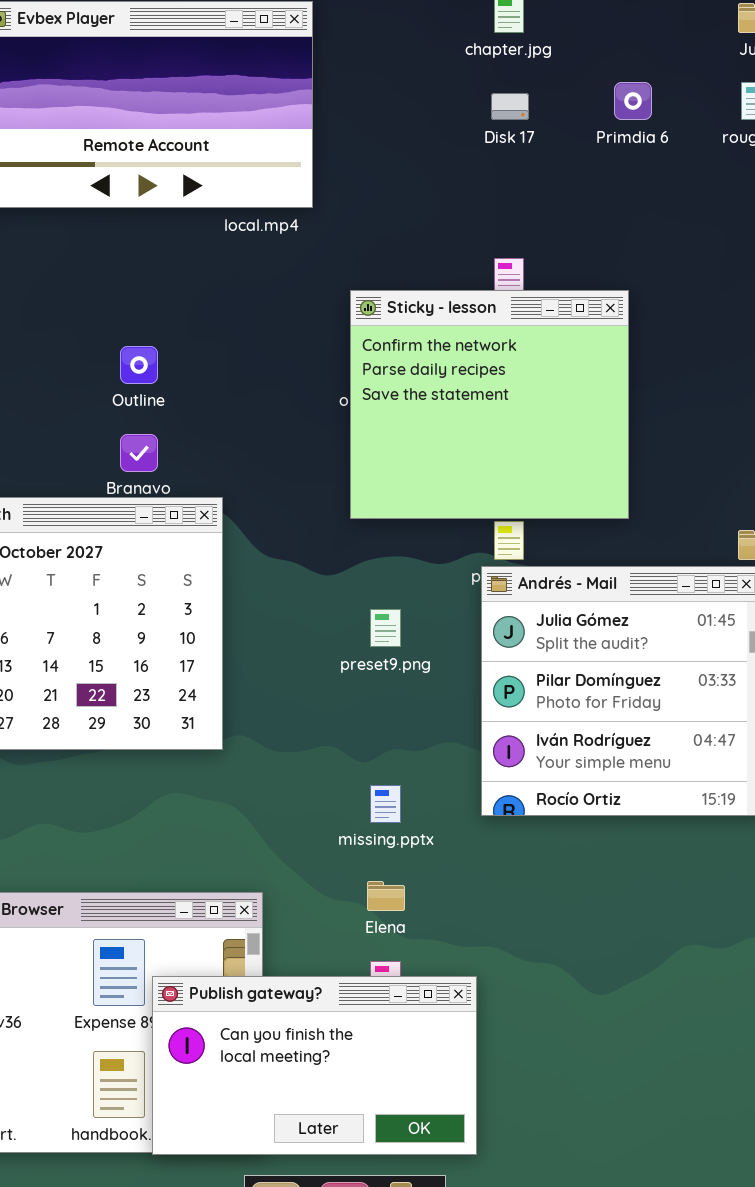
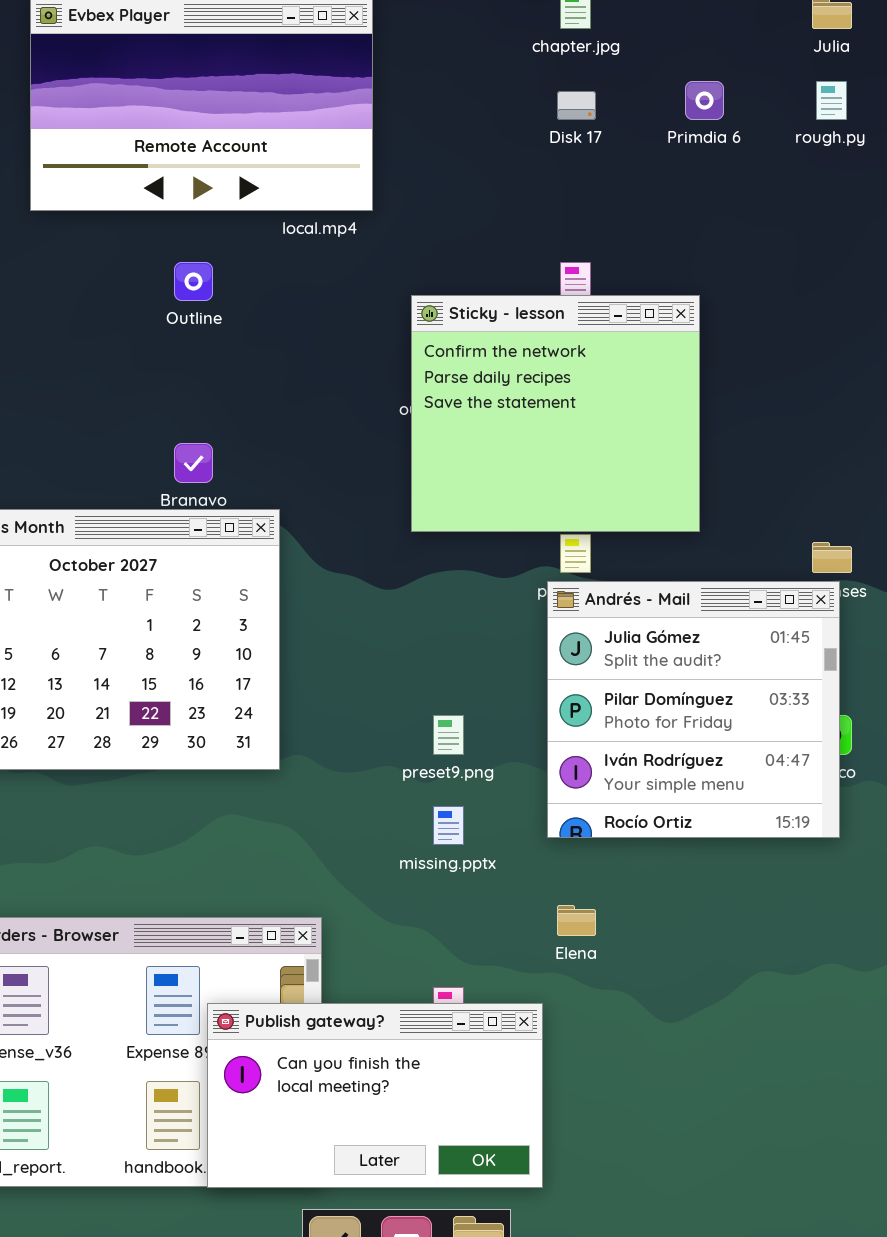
Outline: [120,346,158,384] -> [174,262,213,301], moved
preset9.png: [370,609,401,647] -> [433,715,464,755], moved
Elena: [367,881,405,911] -> [557,905,596,936], moved

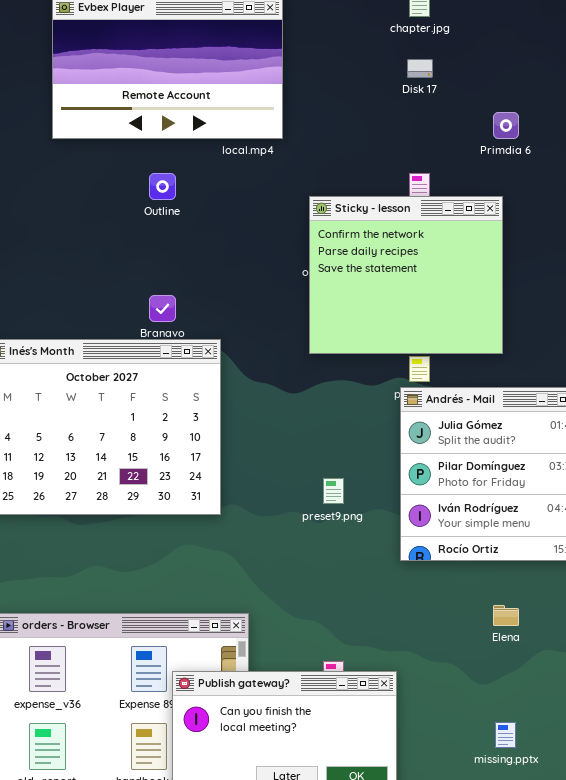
Primdia 6: [685,81,724,120] -> [493,112,519,139], moved
missing.pptx: [433,806,464,845] -> [495,722,516,748], moved
Elena: [557,905,596,936] -> [493,605,519,626], moved

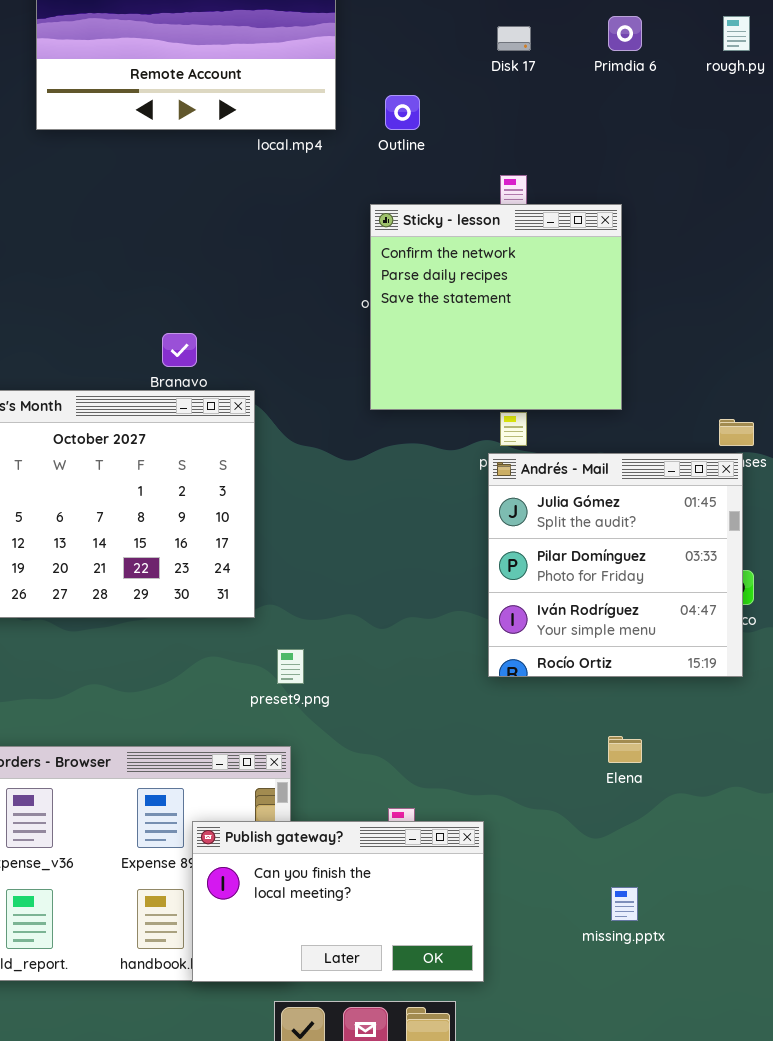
Primdia 6: [493,112,519,139] -> [608,16,642,51], moved
Outline: [149,173,176,200] -> [385,95,420,130], moved
preset9.png: [323,478,344,504] -> [277,649,304,684], moved

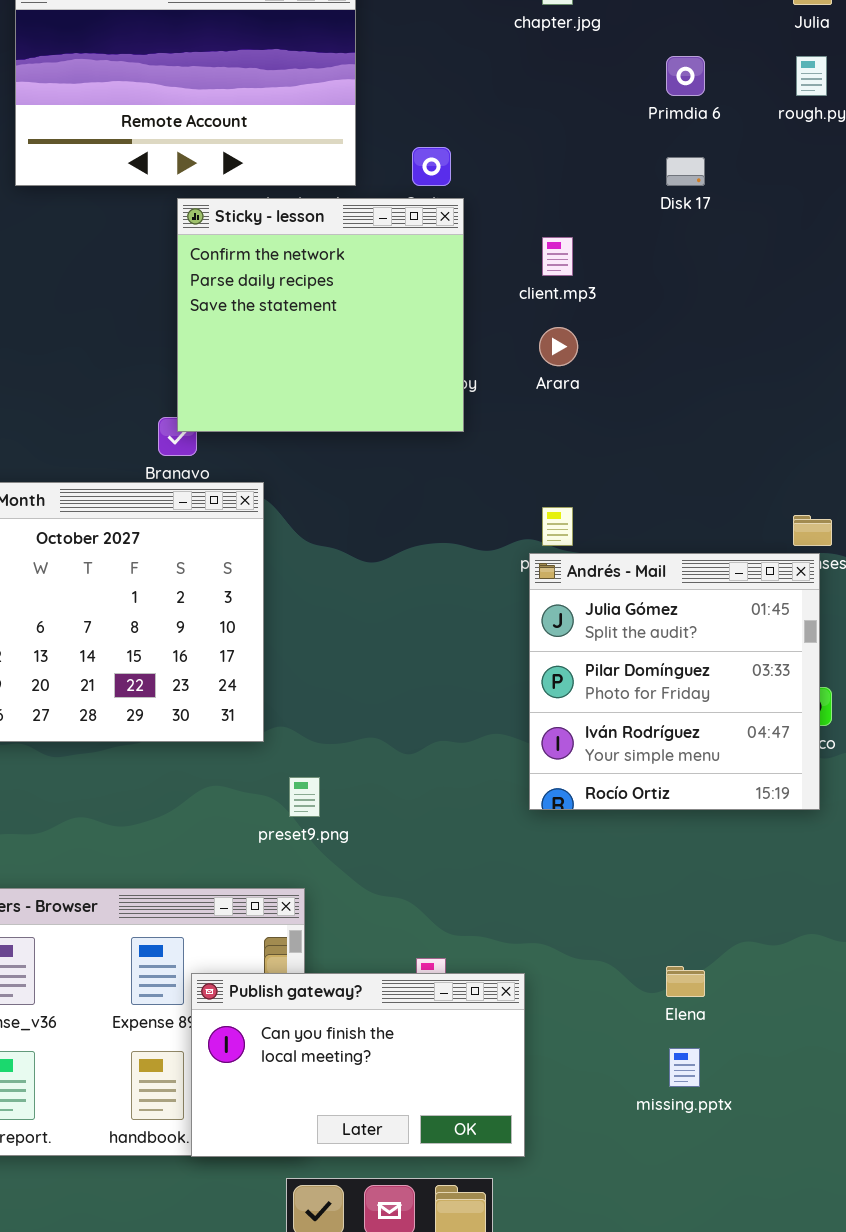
Disk 17: [497,26,531,51] -> [666,157,705,186], moved
Sticky - lesson: [370,204,622,410] -> [177,198,464,432], moved
Elena: [608,736,642,763] -> [666,966,705,997], moved

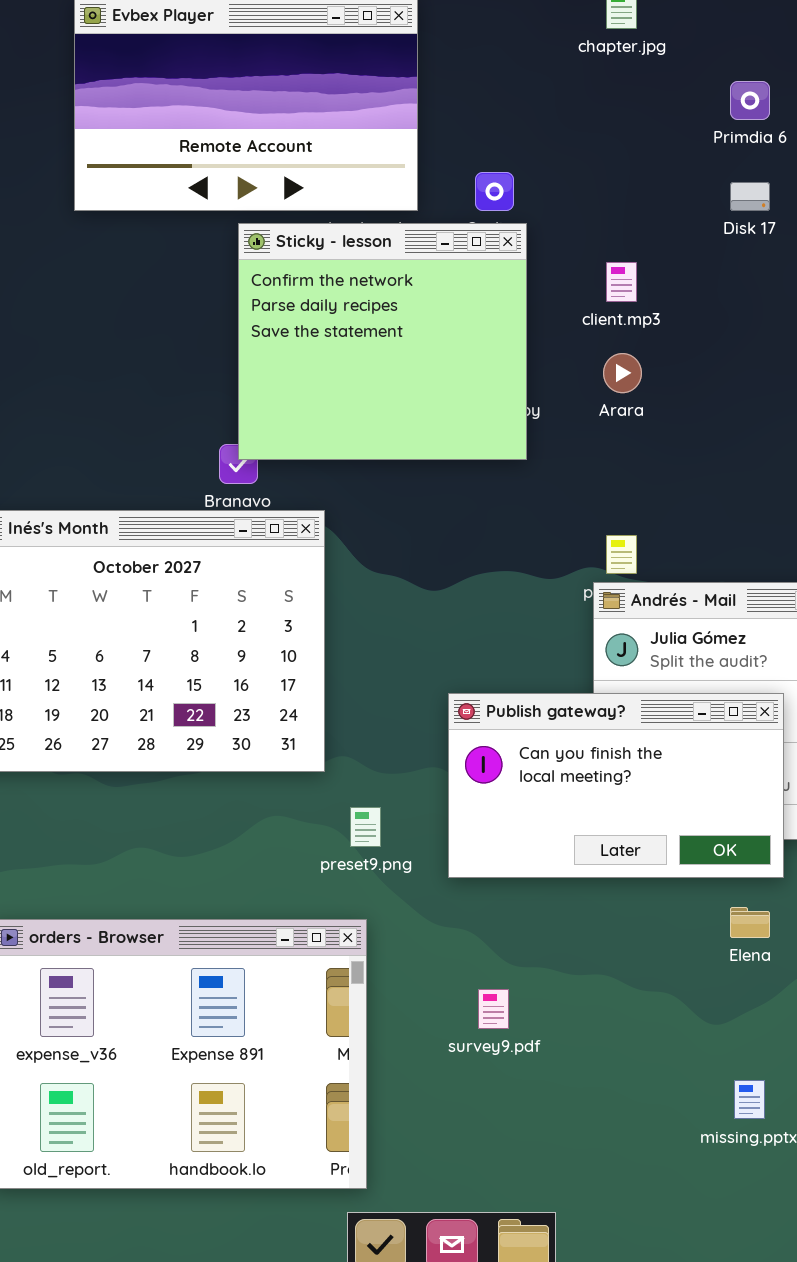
Elena: [666,966,705,997] -> [730,907,770,938], moved
Publish gateway?: [191,973,525,1157] -> [448,693,784,878], moved

